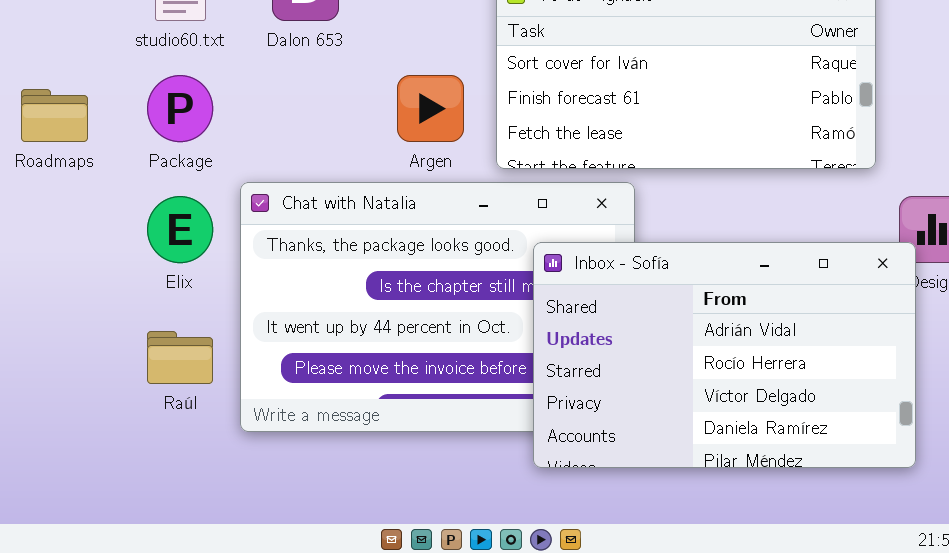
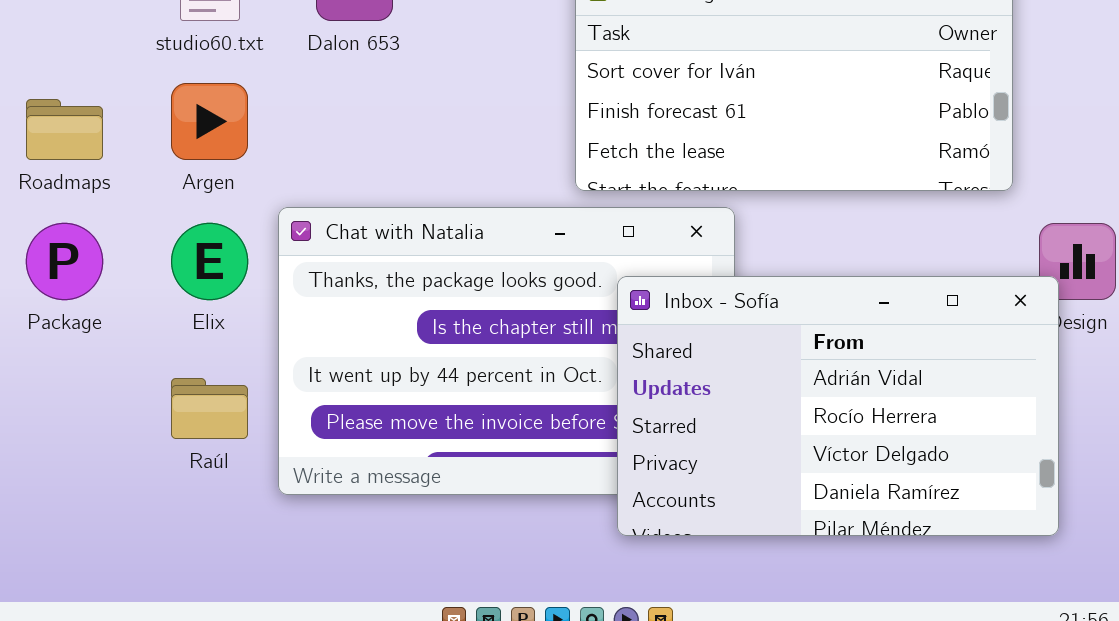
Package: [147,75,213,142] -> [26,223,103,300], moved
Argen: [397,75,464,142] -> [171,83,248,160], moved

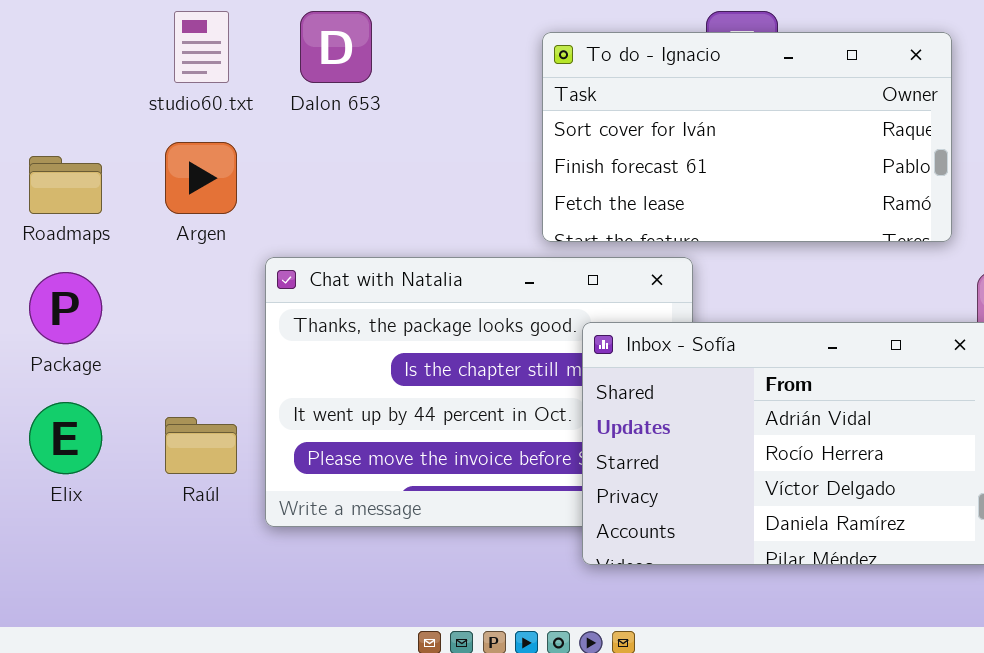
Elix: [171,223,248,300] -> [29,402,102,474], moved

